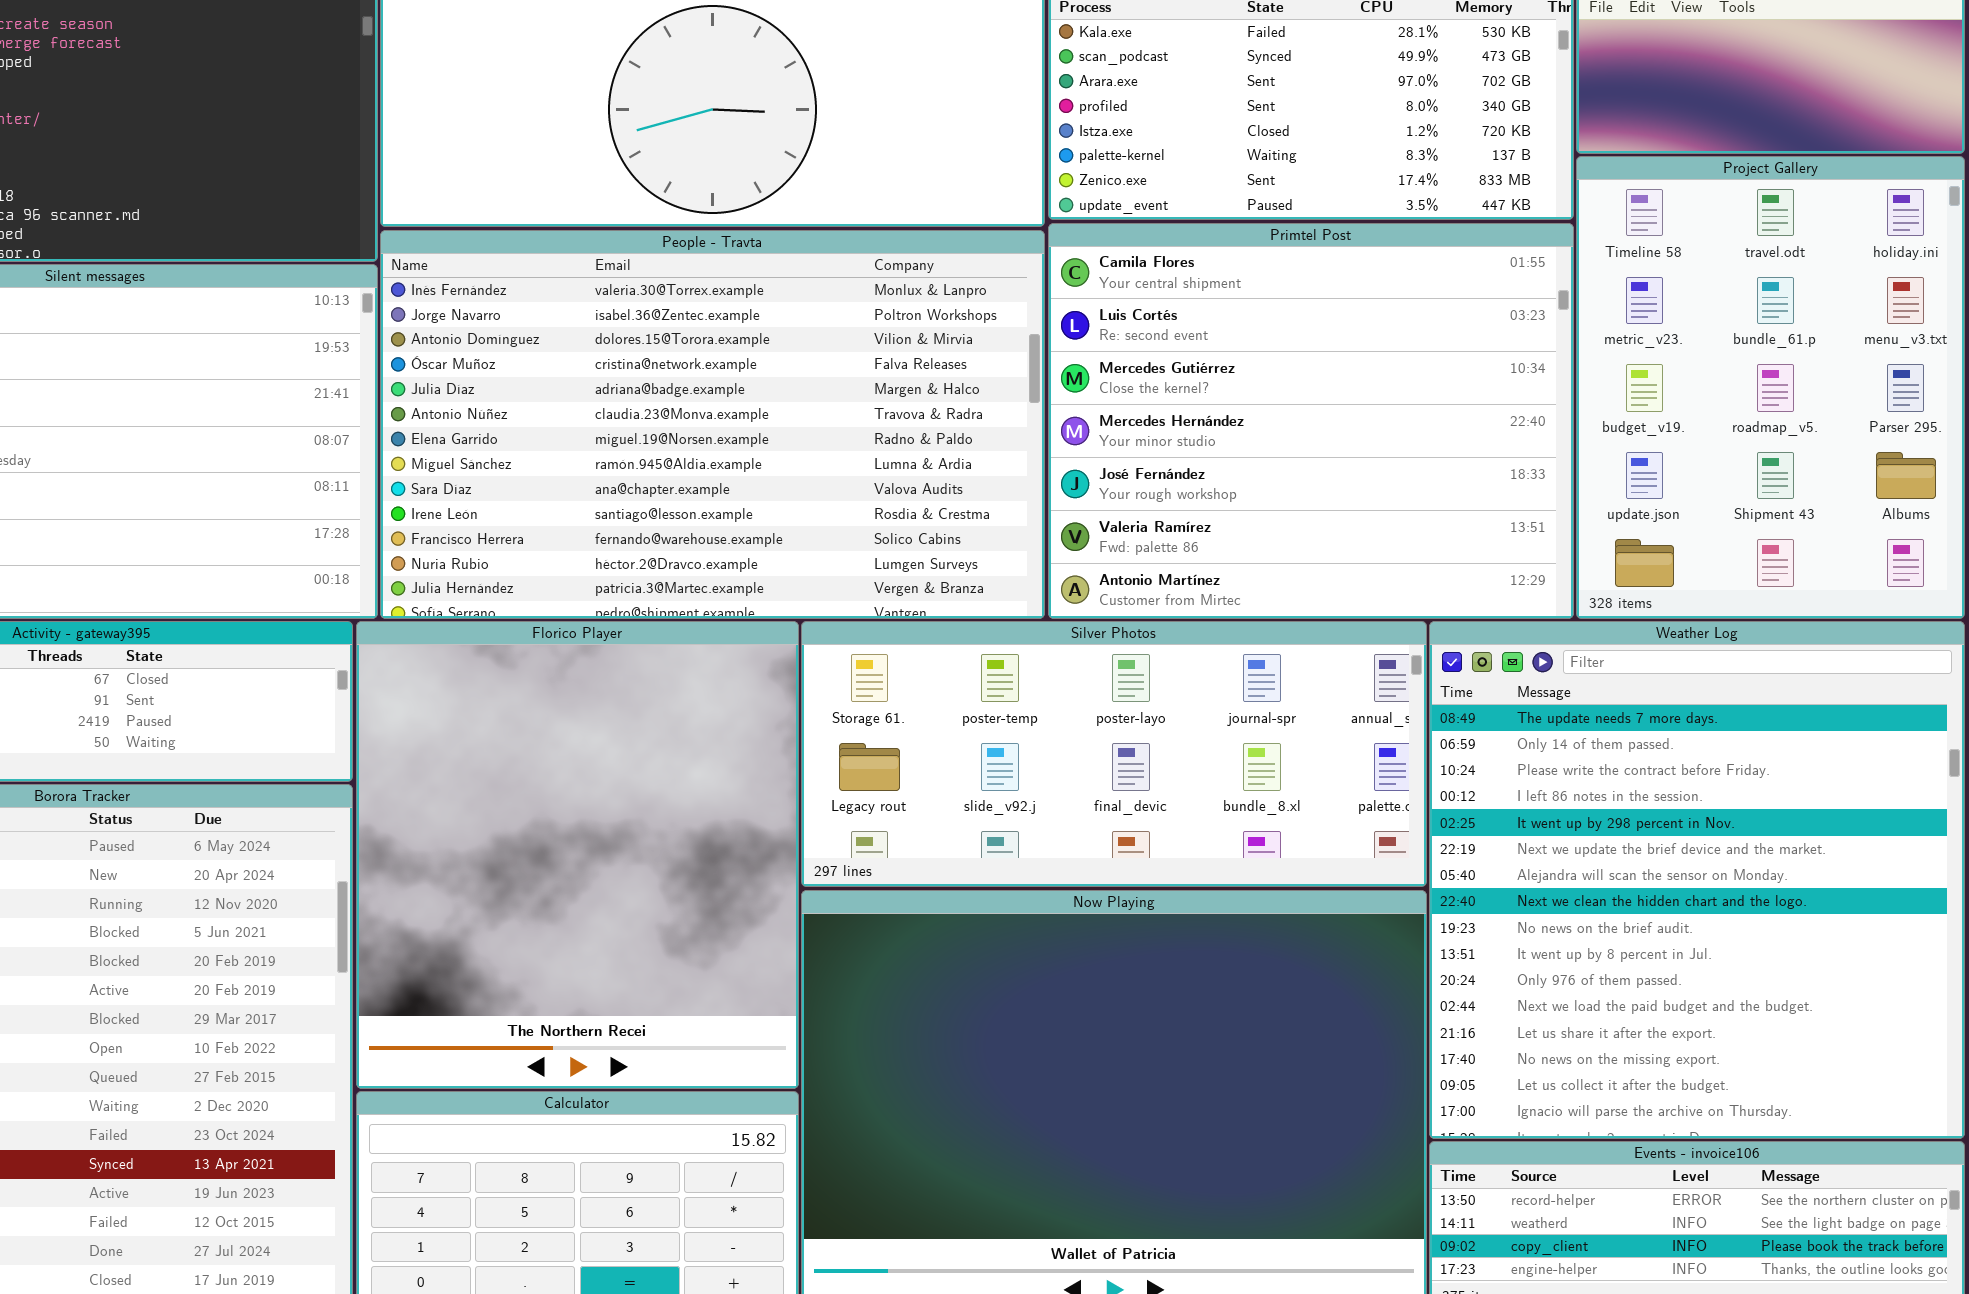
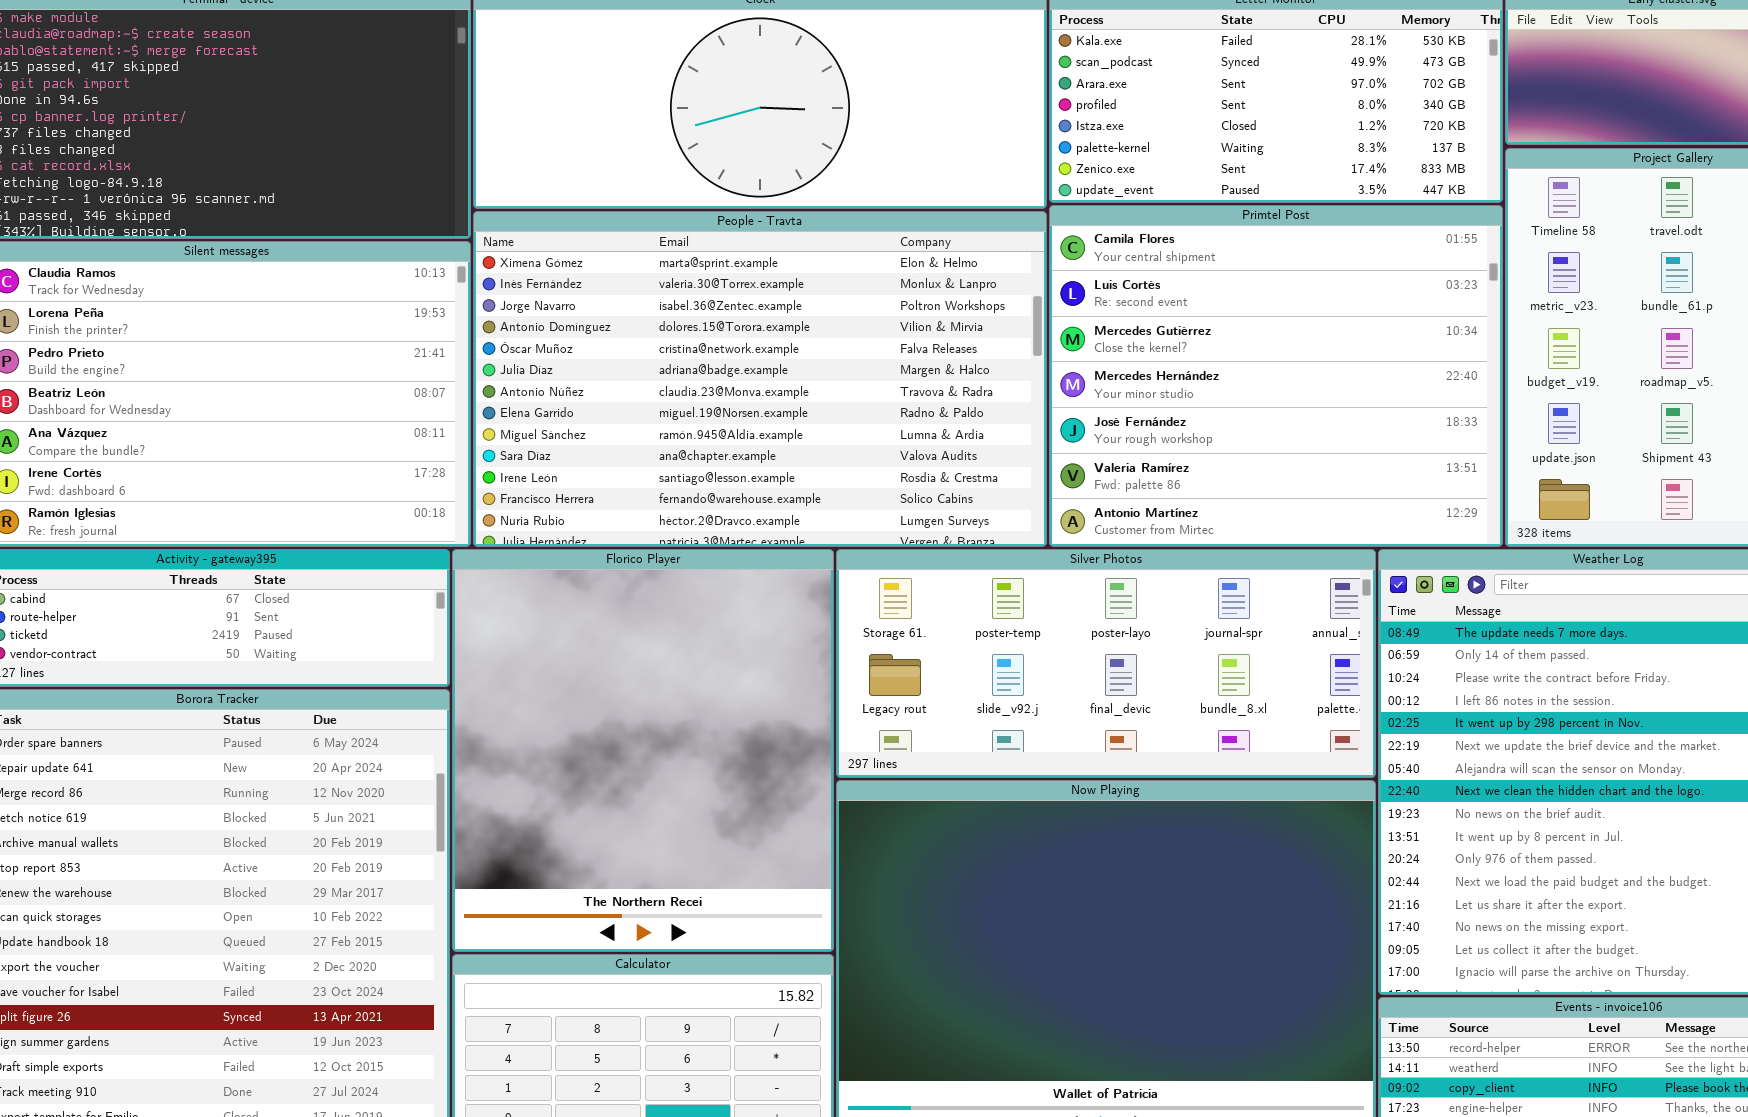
People - Travta: [380,230,1045,619] -> [473,211,1047,547], scrolled up 1 row

